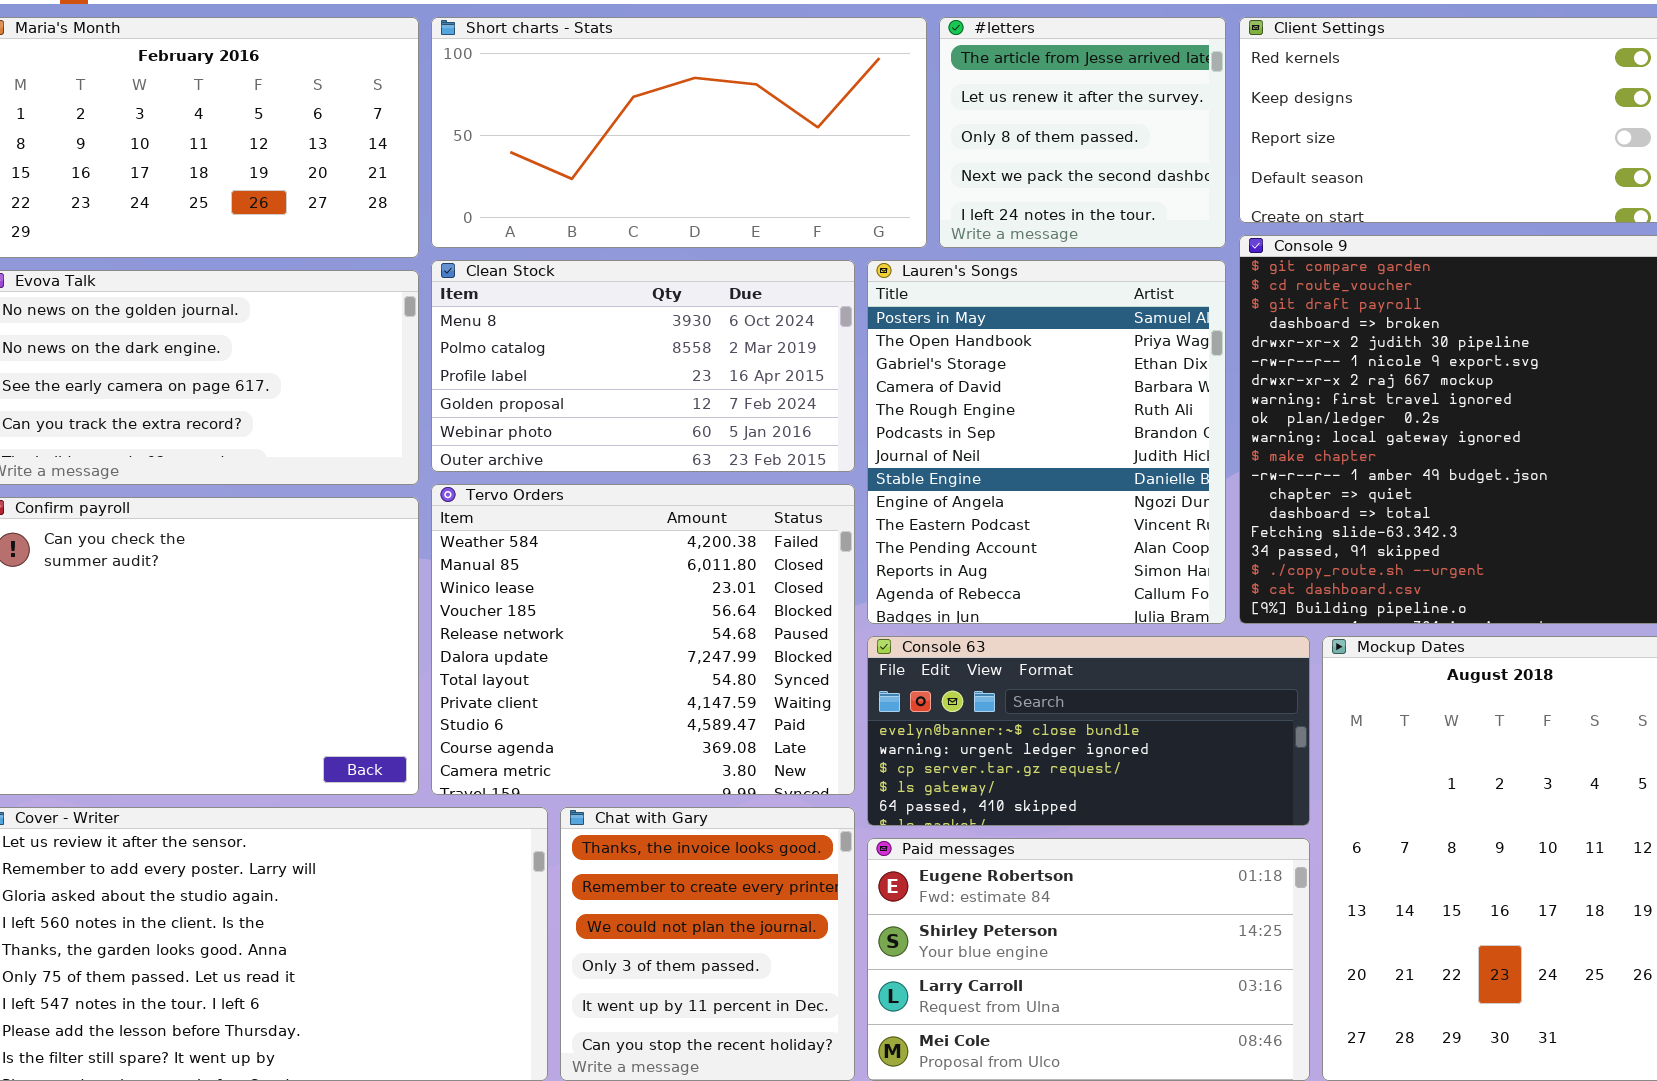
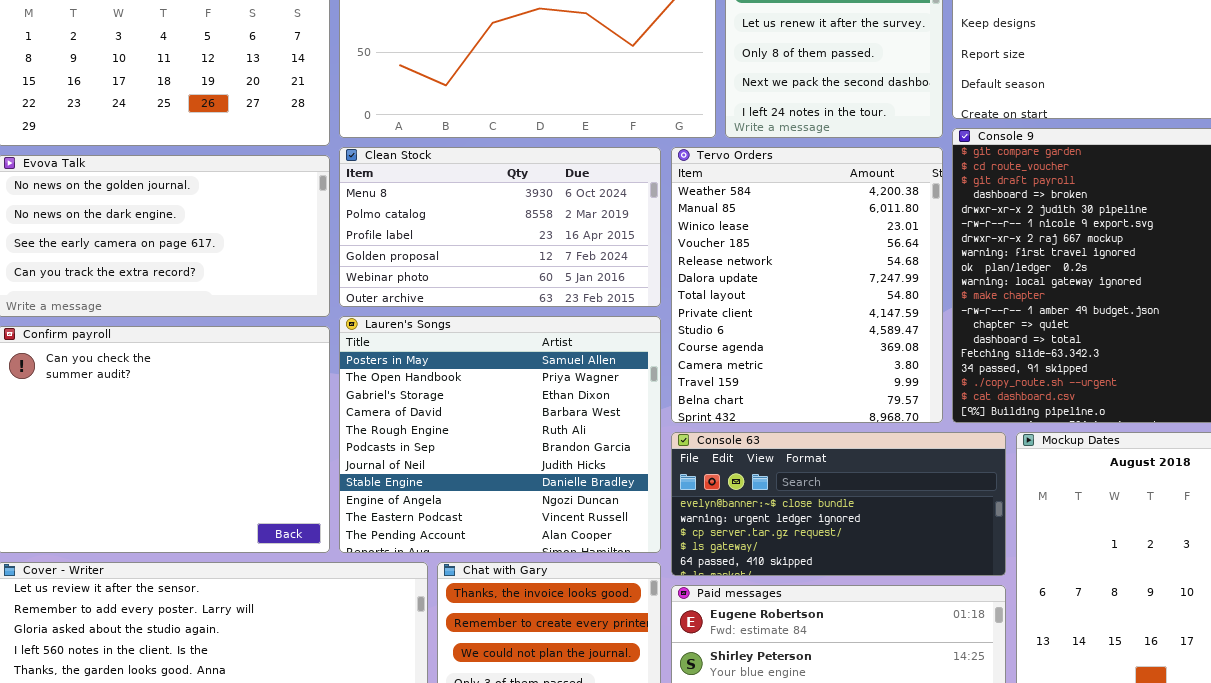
Lauren's Songs: [867,260,1226,624] -> [339,316,661,553], moved, resized
Tervo Orders: [431,484,855,795] -> [671,147,943,423], moved, resized

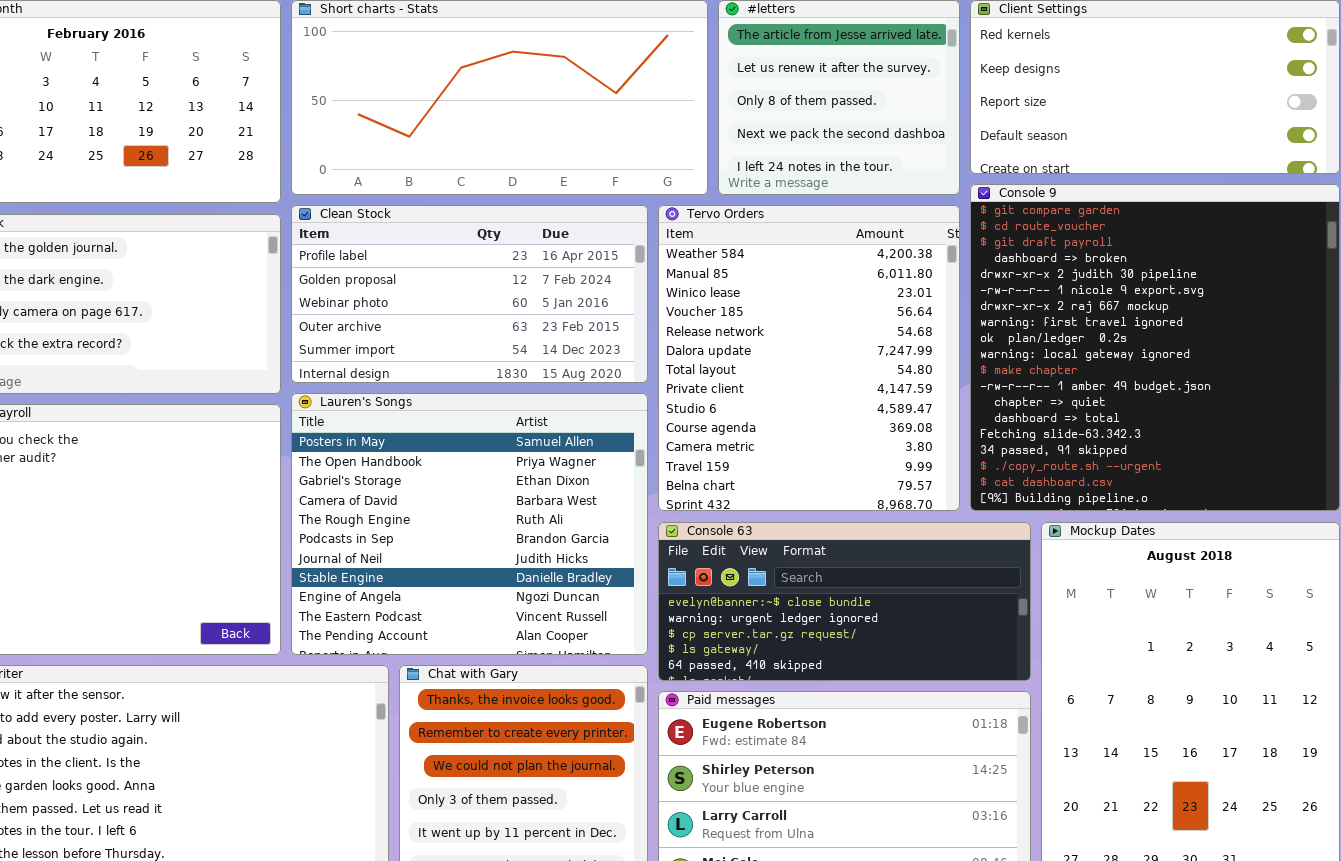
Clean Stock: [339,147,661,307] -> [291,205,648,383], scrolled down 2 rows

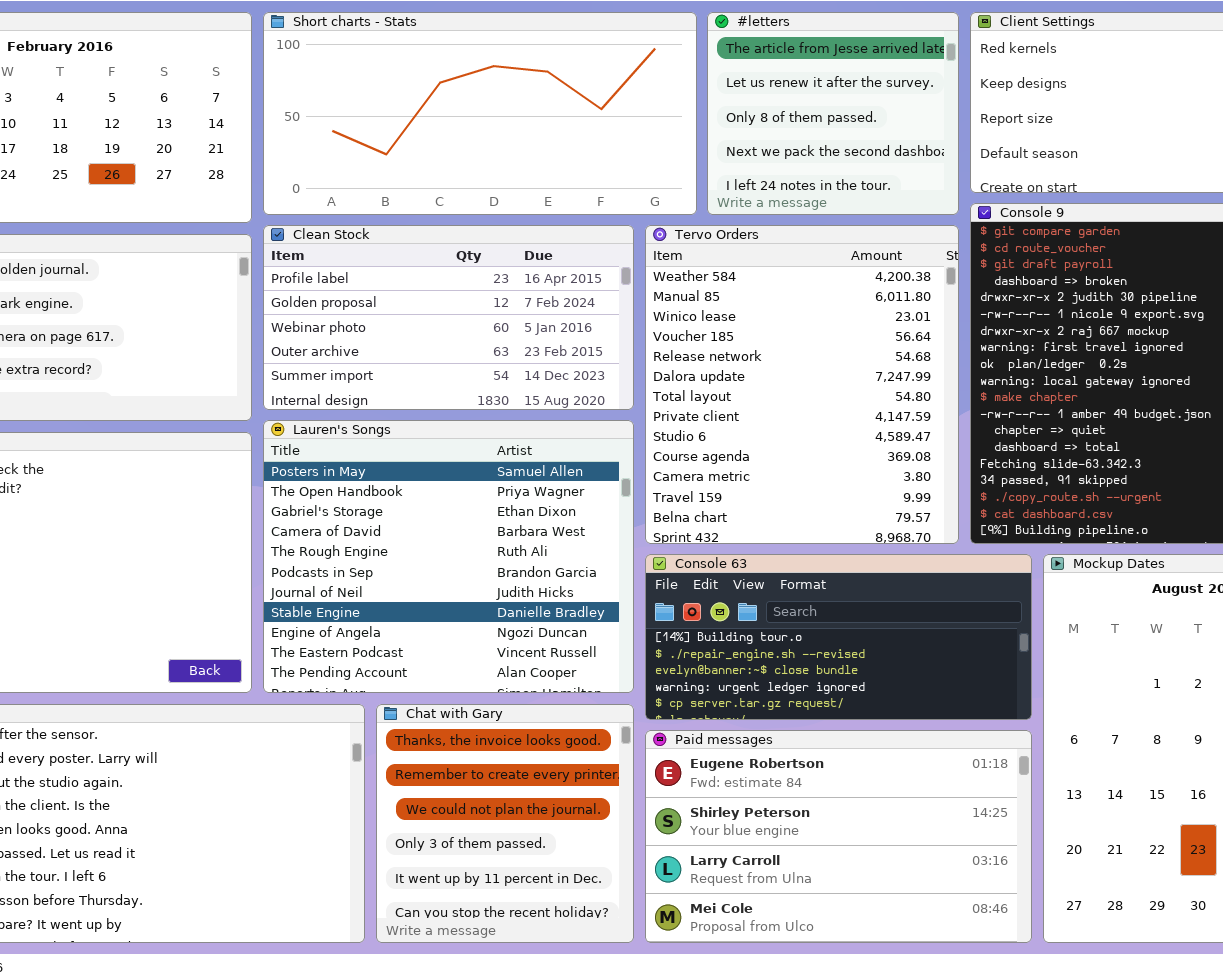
Console 63: [658,522,1031,681] -> [645,554,1032,720], scrolled up 2 rows

